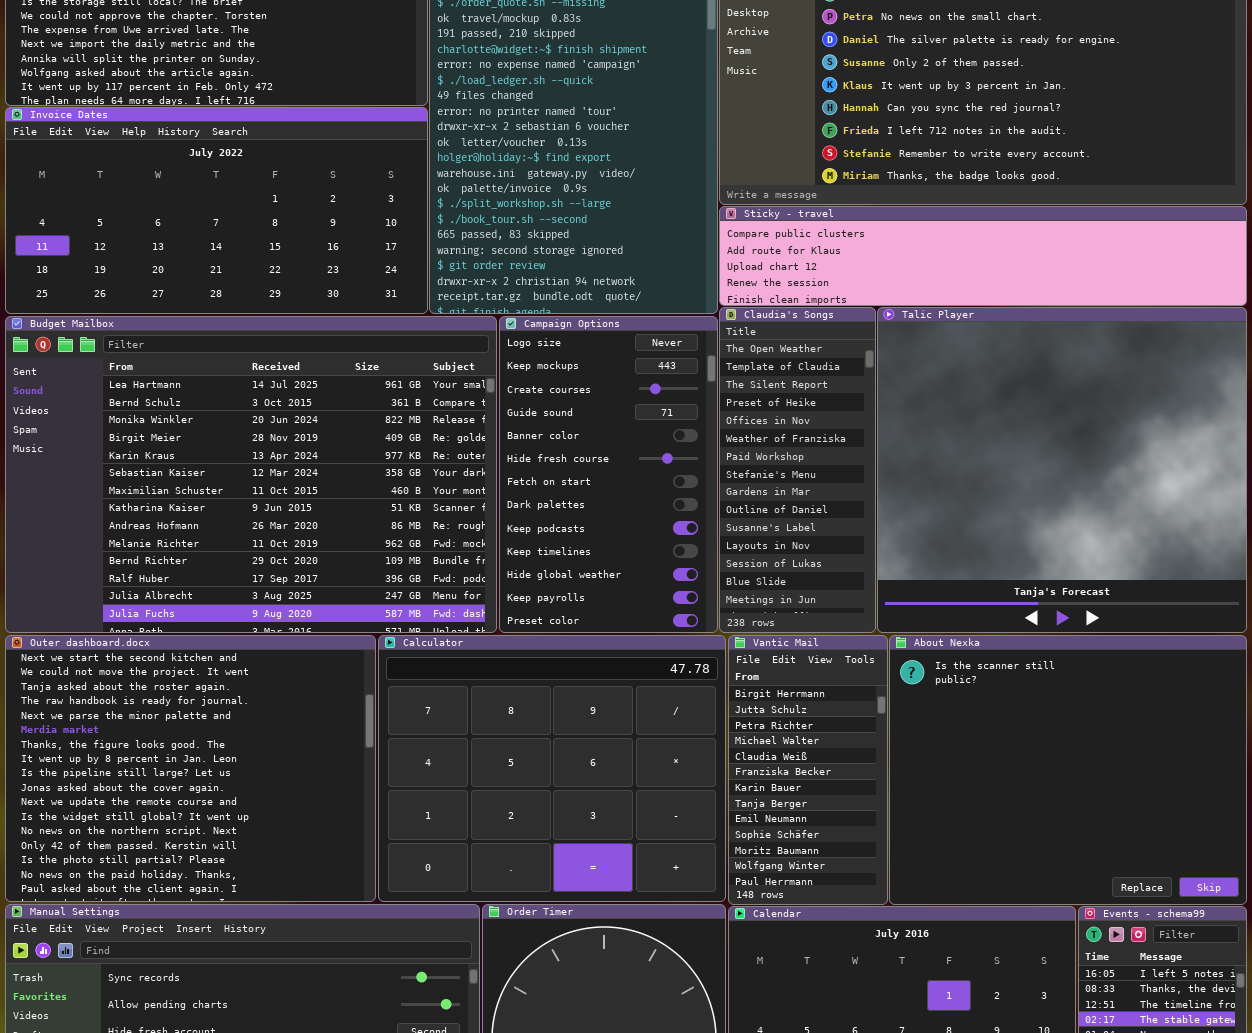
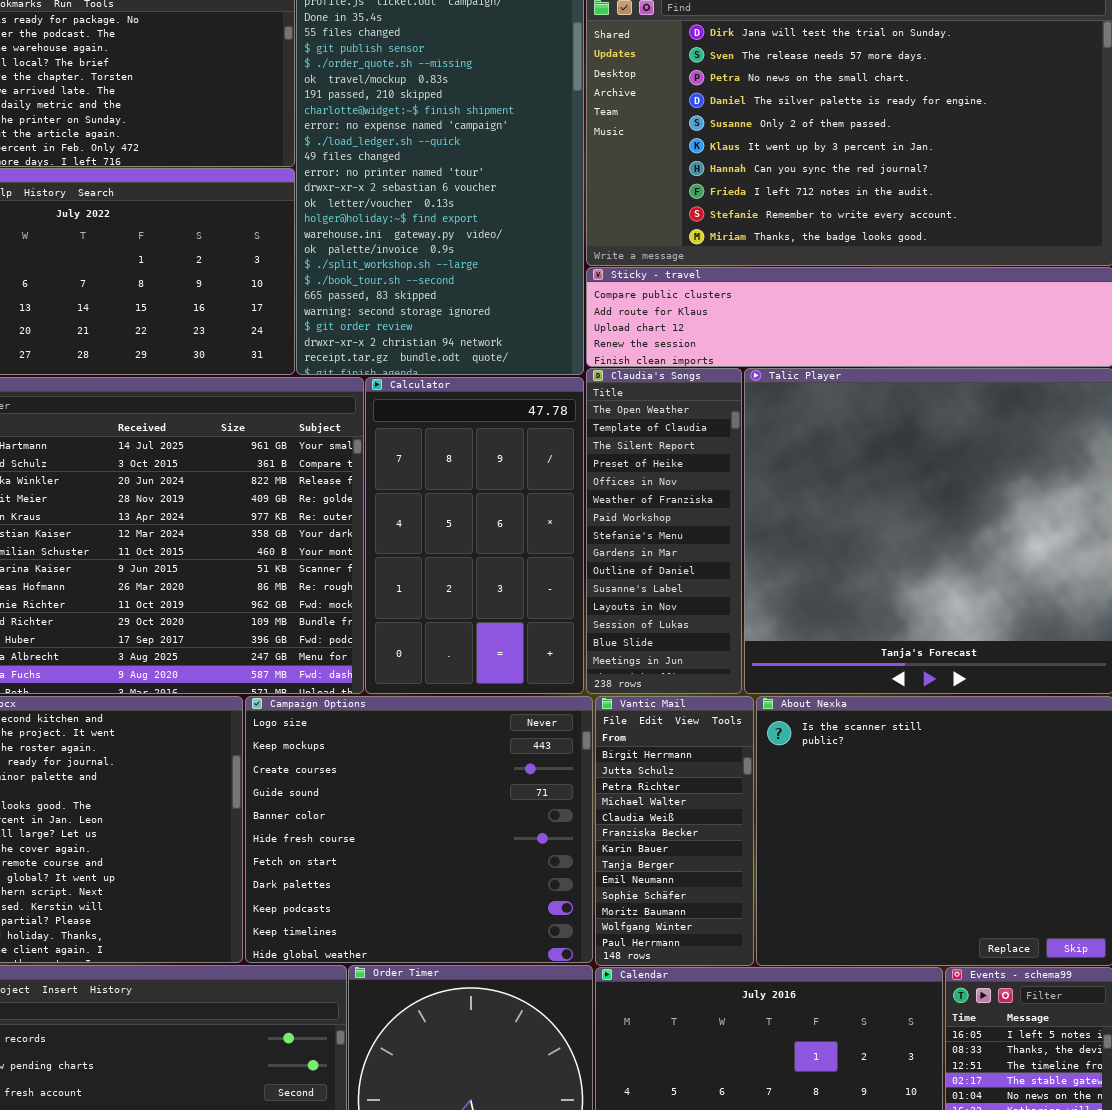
Campaign Options: [499,316,718,633] -> [245,696,593,963], moved, resized
Calculator: [378,635,726,902] -> [365,377,584,694], moved, resized

